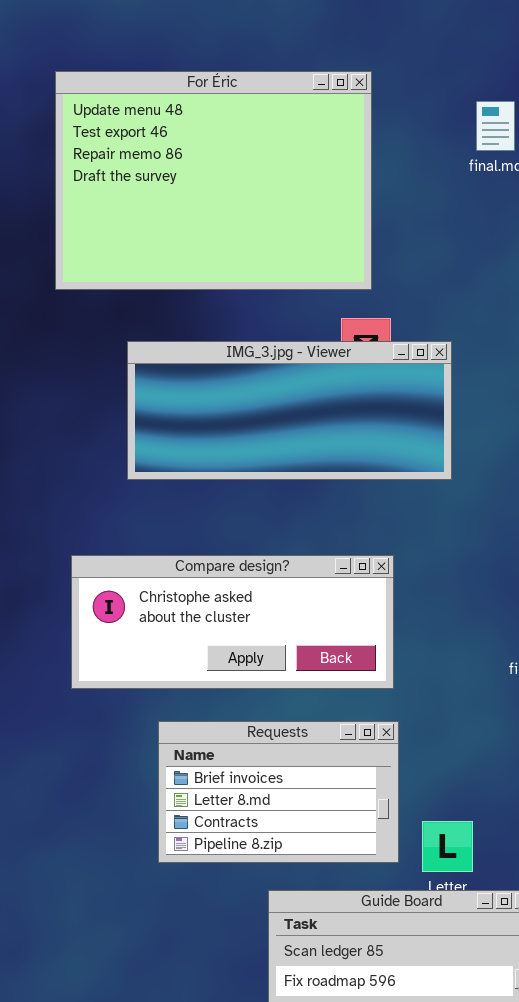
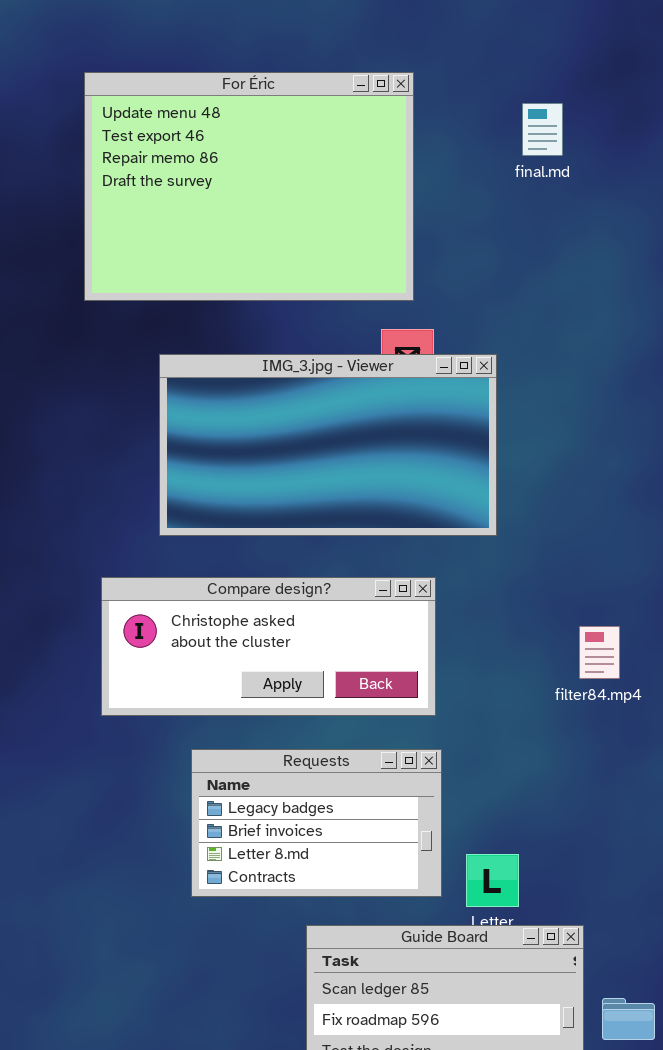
IMG_3.jpg - Viewer: [127,341,452,480] -> [159,354,497,536], resized
Requests: [158,721,399,863] -> [191,749,442,897], scrolled up 1 row

